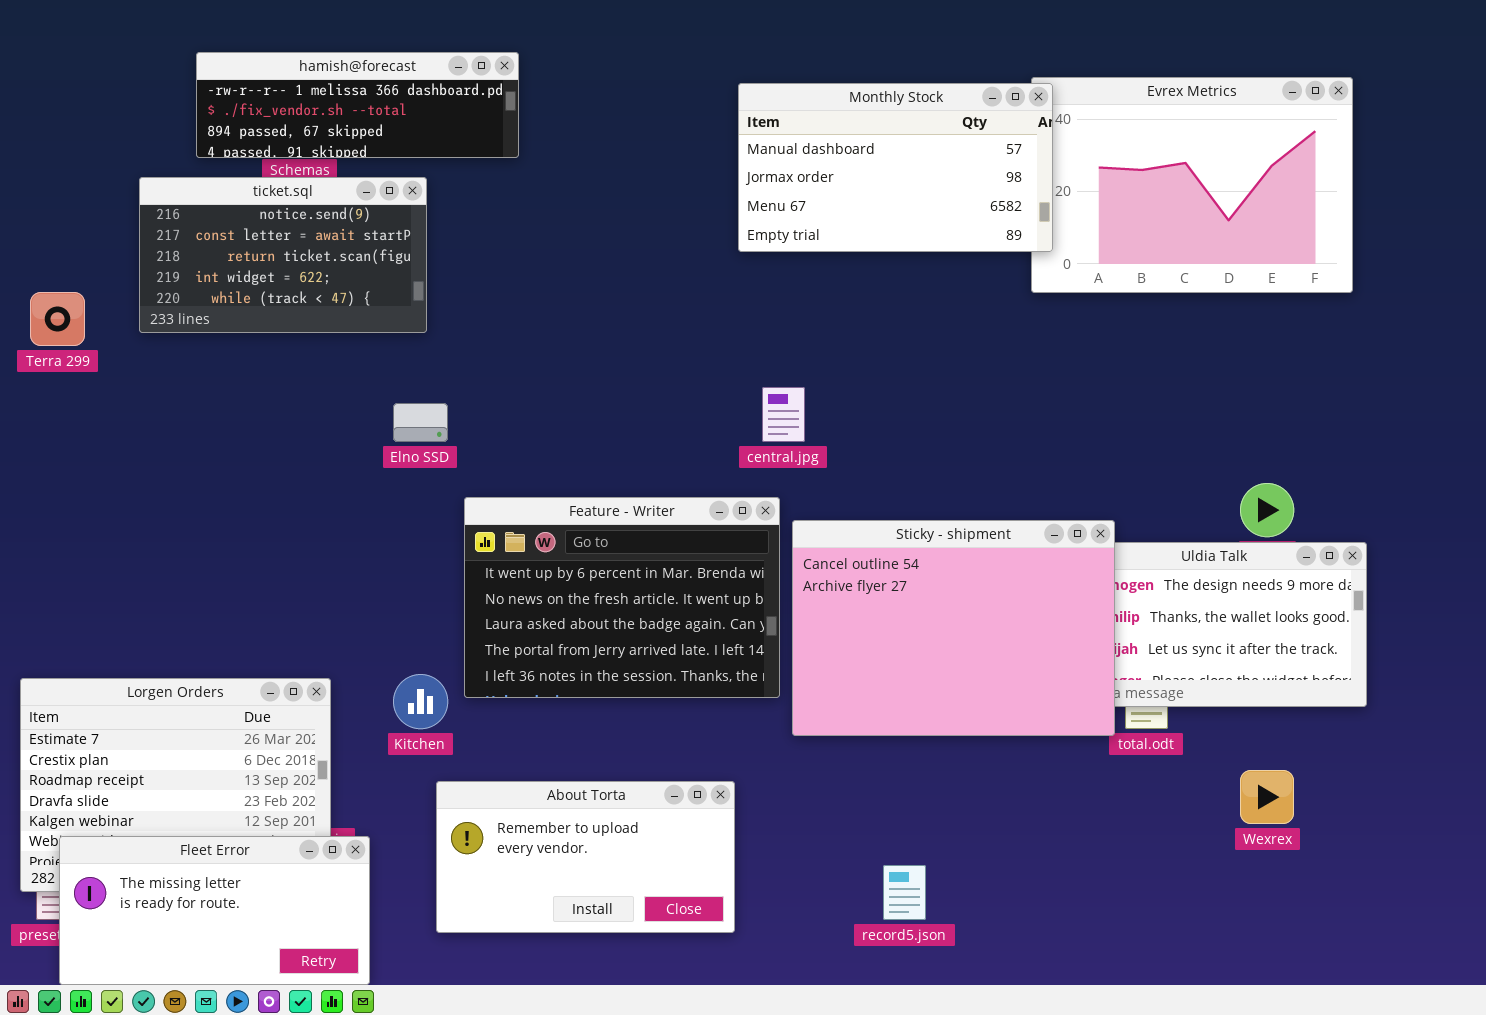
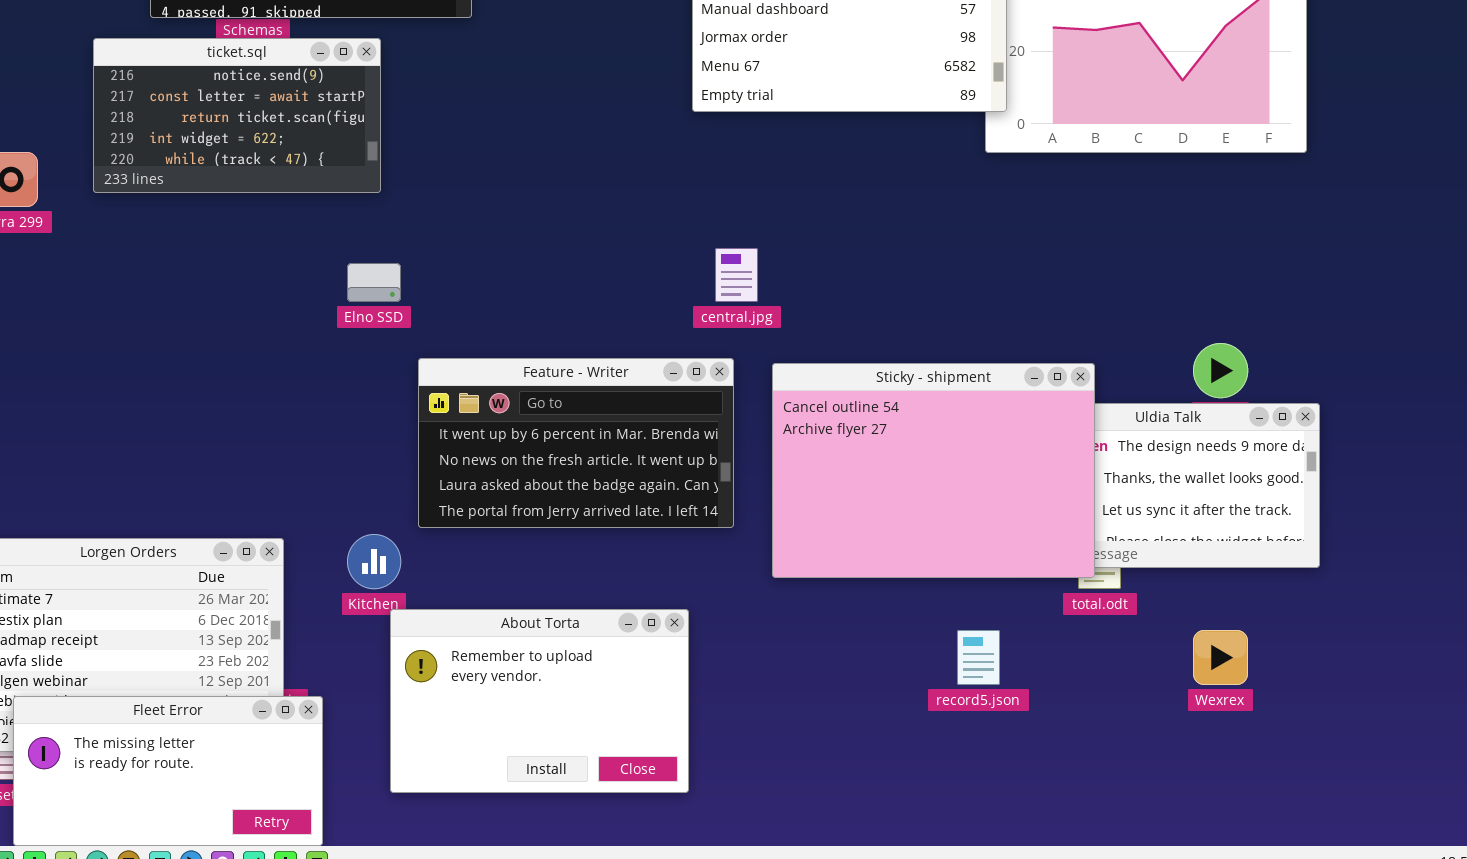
Feature - Writer: [464,497,780,698] -> [418,358,734,528], resized
Sticky - shipment: [792,520,1115,736] -> [772,363,1095,578], moved
About Torta: [436,781,735,933] -> [390,609,689,793], resized
record5.json: [883,865,926,920] -> [957,630,1000,685], moved

